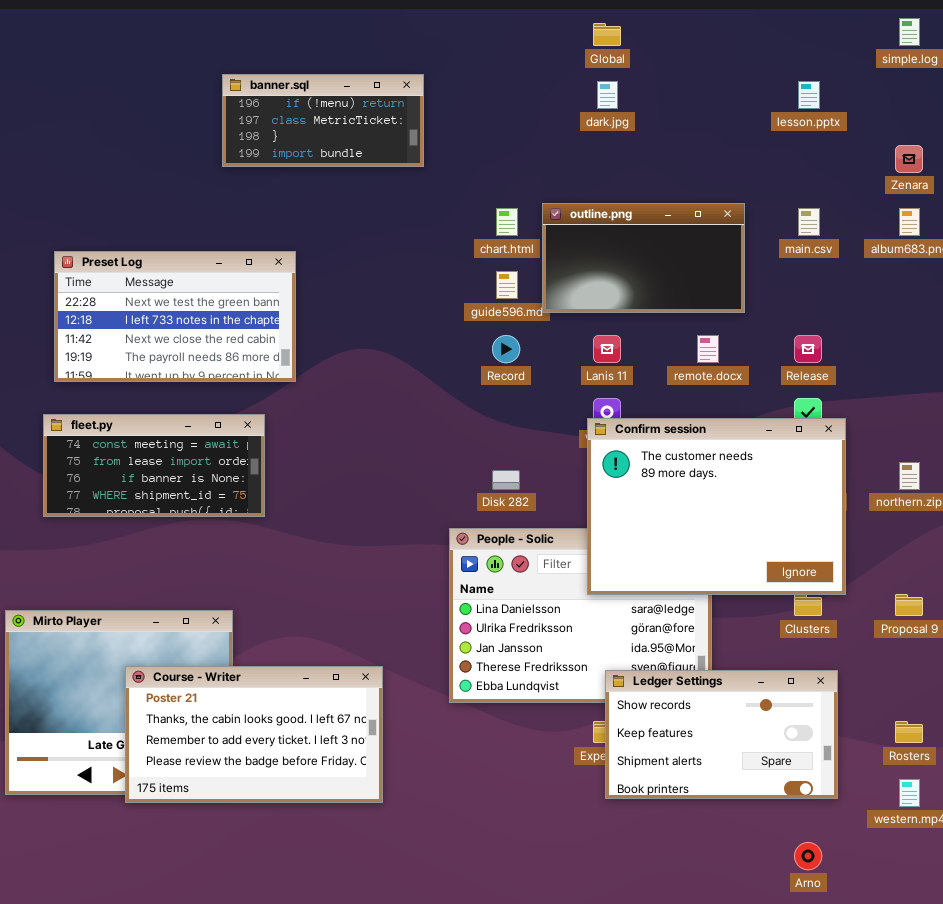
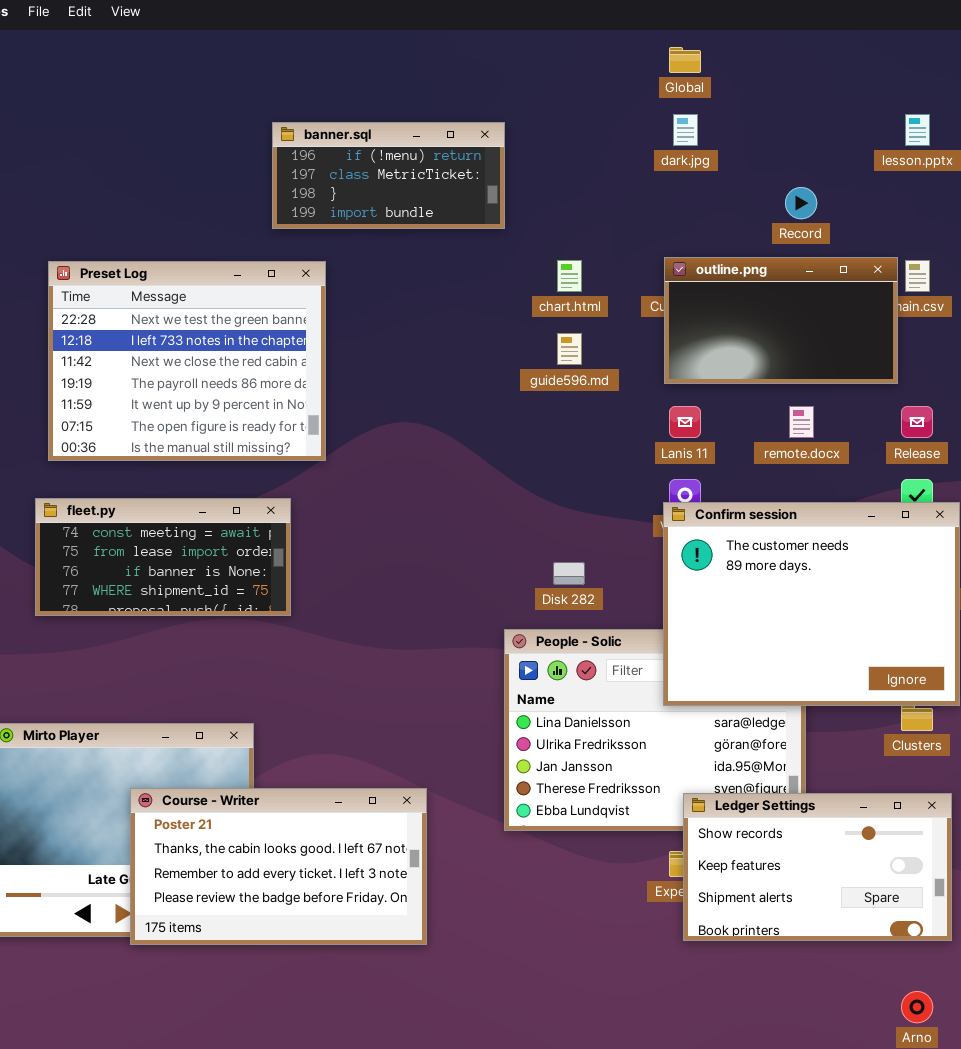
banner.sql: [222,74,424,167] -> [272,122,505,229], moved
outline.png: [542,203,745,313] -> [664,257,898,384], moved
Preset Log: [54,251,296,382] -> [48,261,326,461], resized
Record: [492,335,520,363] -> [785,187,817,219], moved

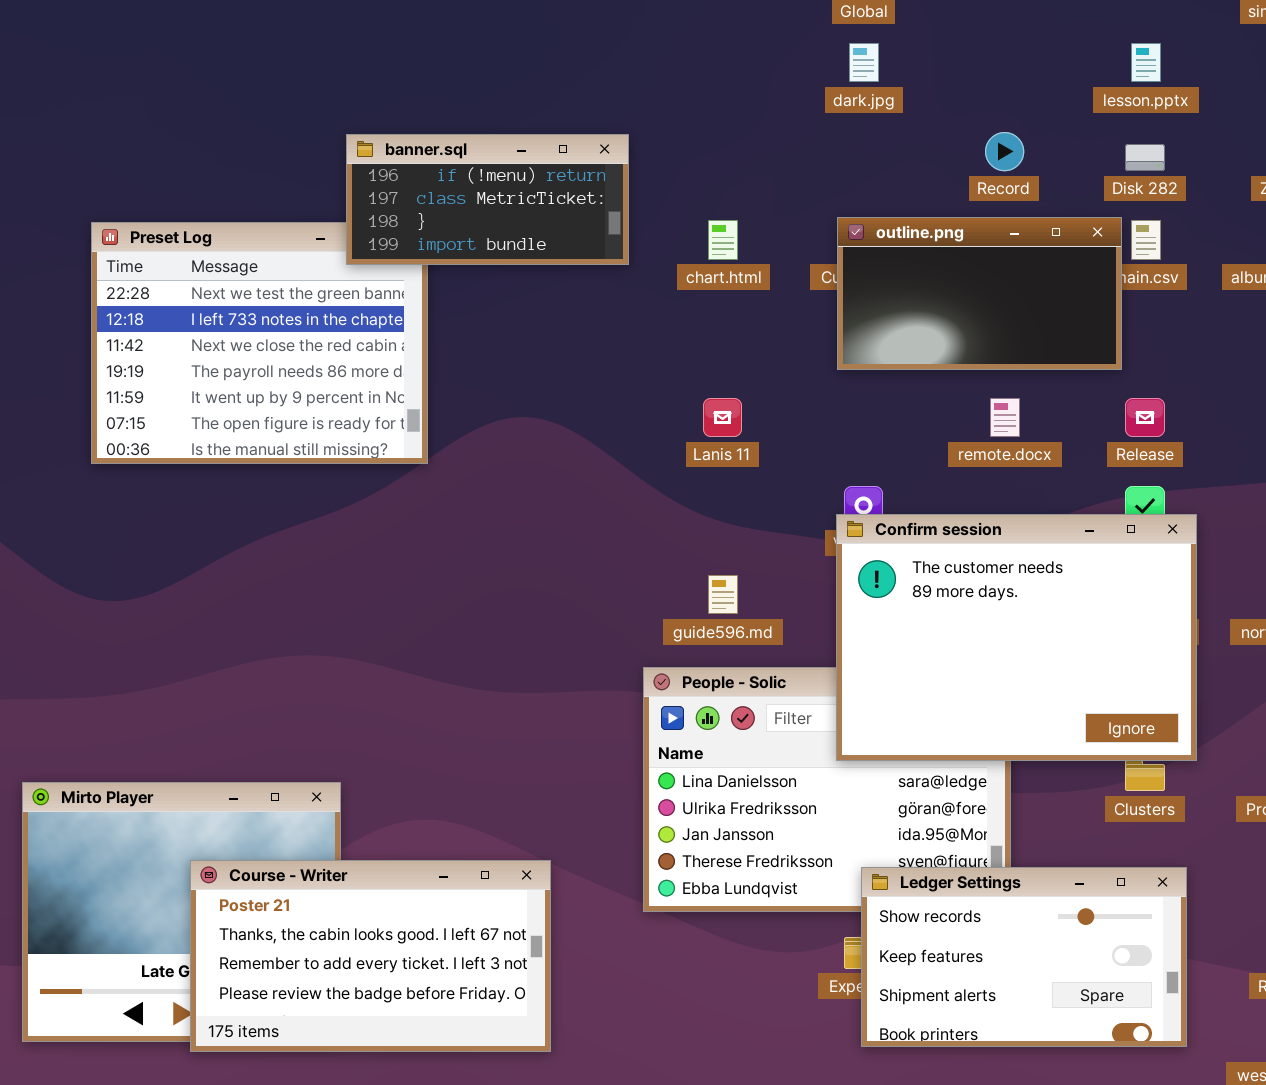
banner.sql: [272,122,505,229] -> [346,134,629,265], moved
guide596.md: [557,333,582,365] -> [708,575,738,614], moved
Lanis 11: [669,406,701,438] -> [703,398,742,437], moved
fleet.py: [35,498,291,616] -> none, closed
Disk 282: [553,562,585,585] -> [1125,144,1165,171], moved

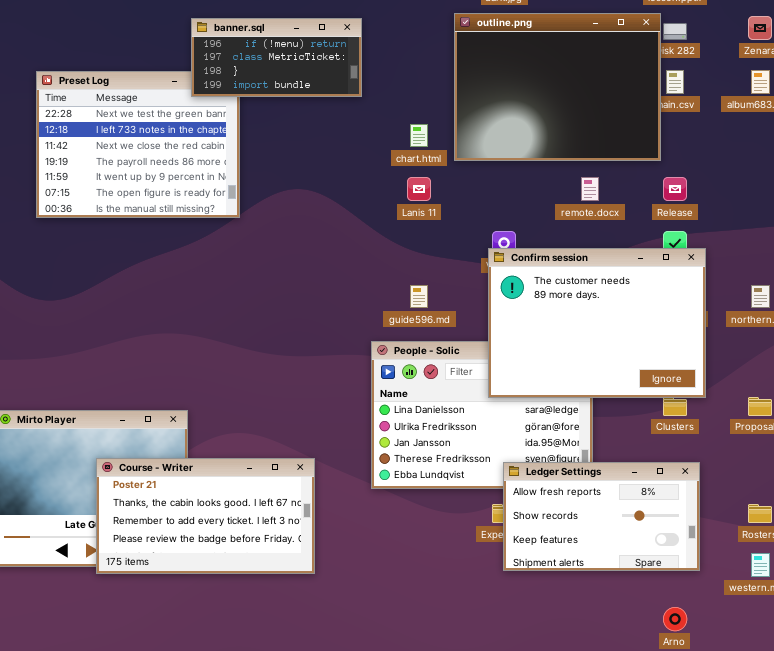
outline.png: [837,217,1122,370] -> [454,13,661,161], resized
chart.html: [708,220,738,260] -> [410,124,428,147], moved
Ledger Settings: [861,867,1187,1047] -> [503,462,700,571], scrolled up 1 row

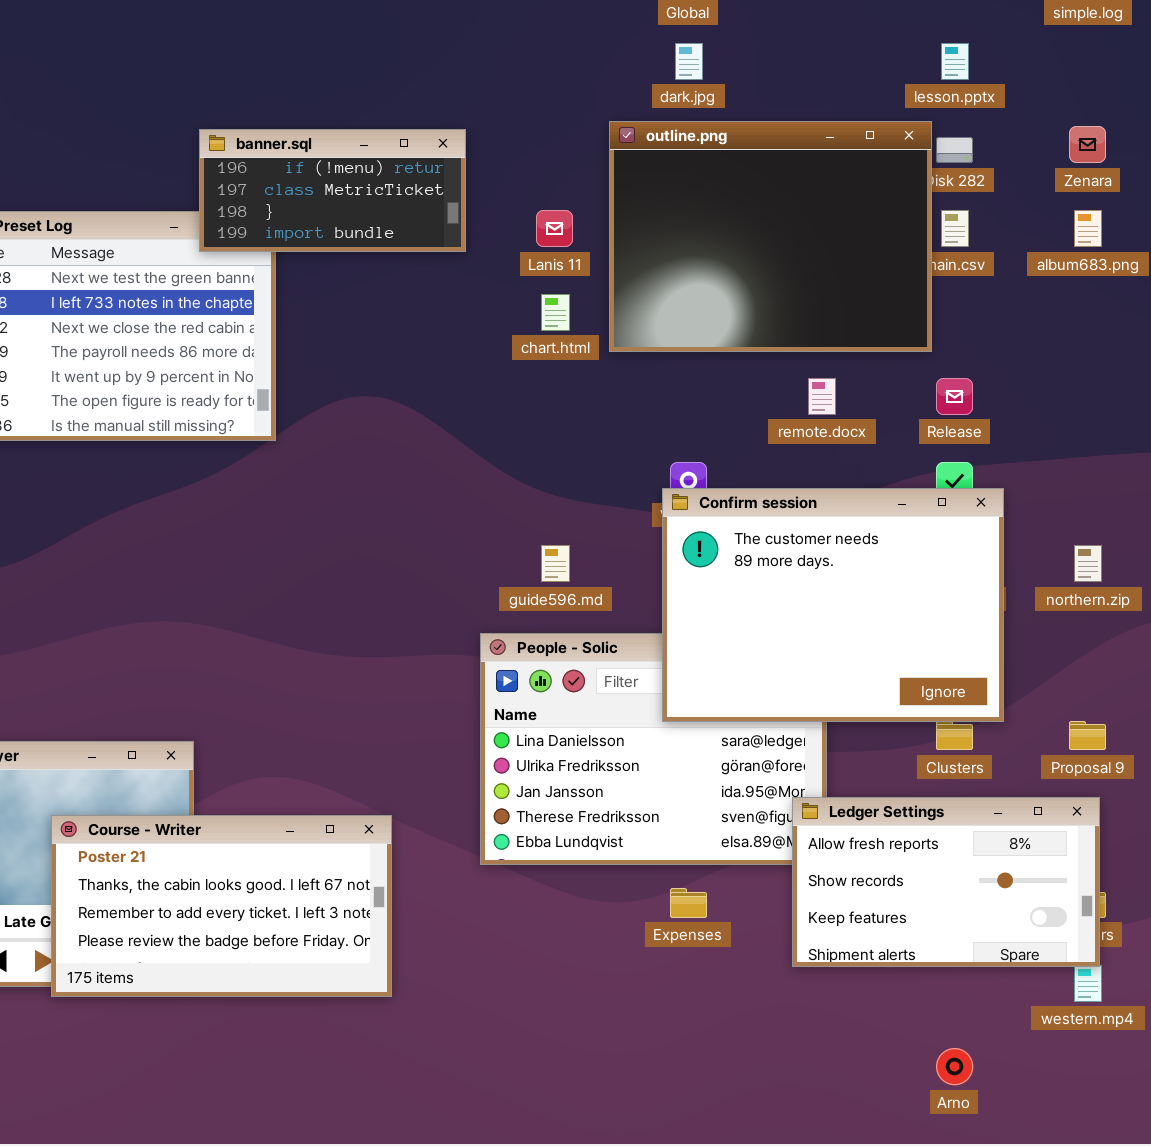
Lanis 11: [407,177,431,201] -> [536,210,573,247], moved
Ledger Settings: [503,462,700,571] -> [792,797,1100,967], moved

